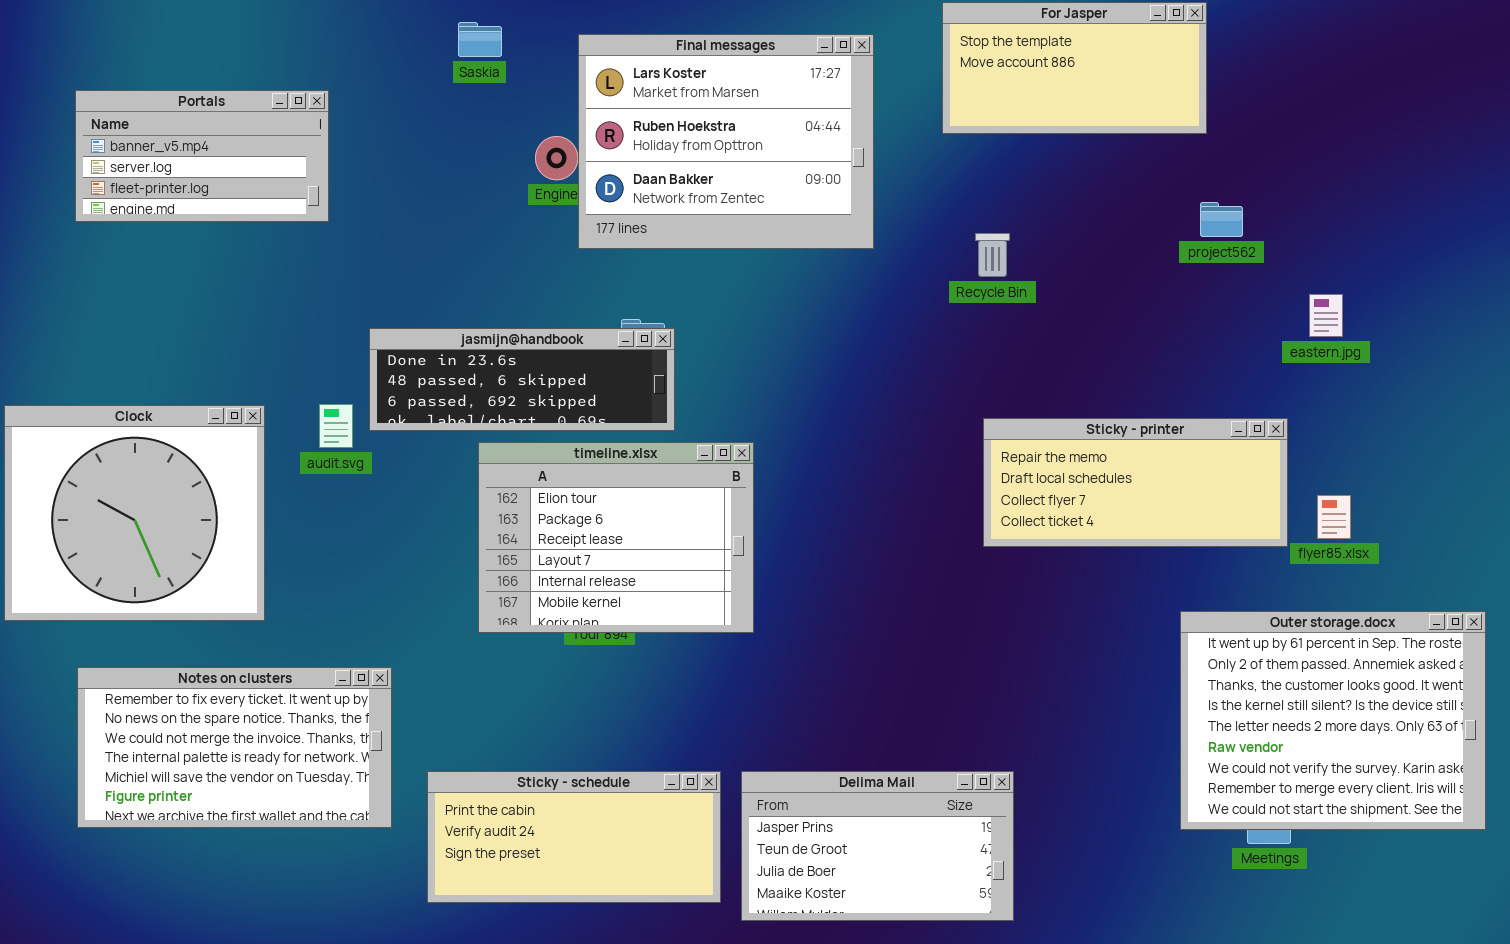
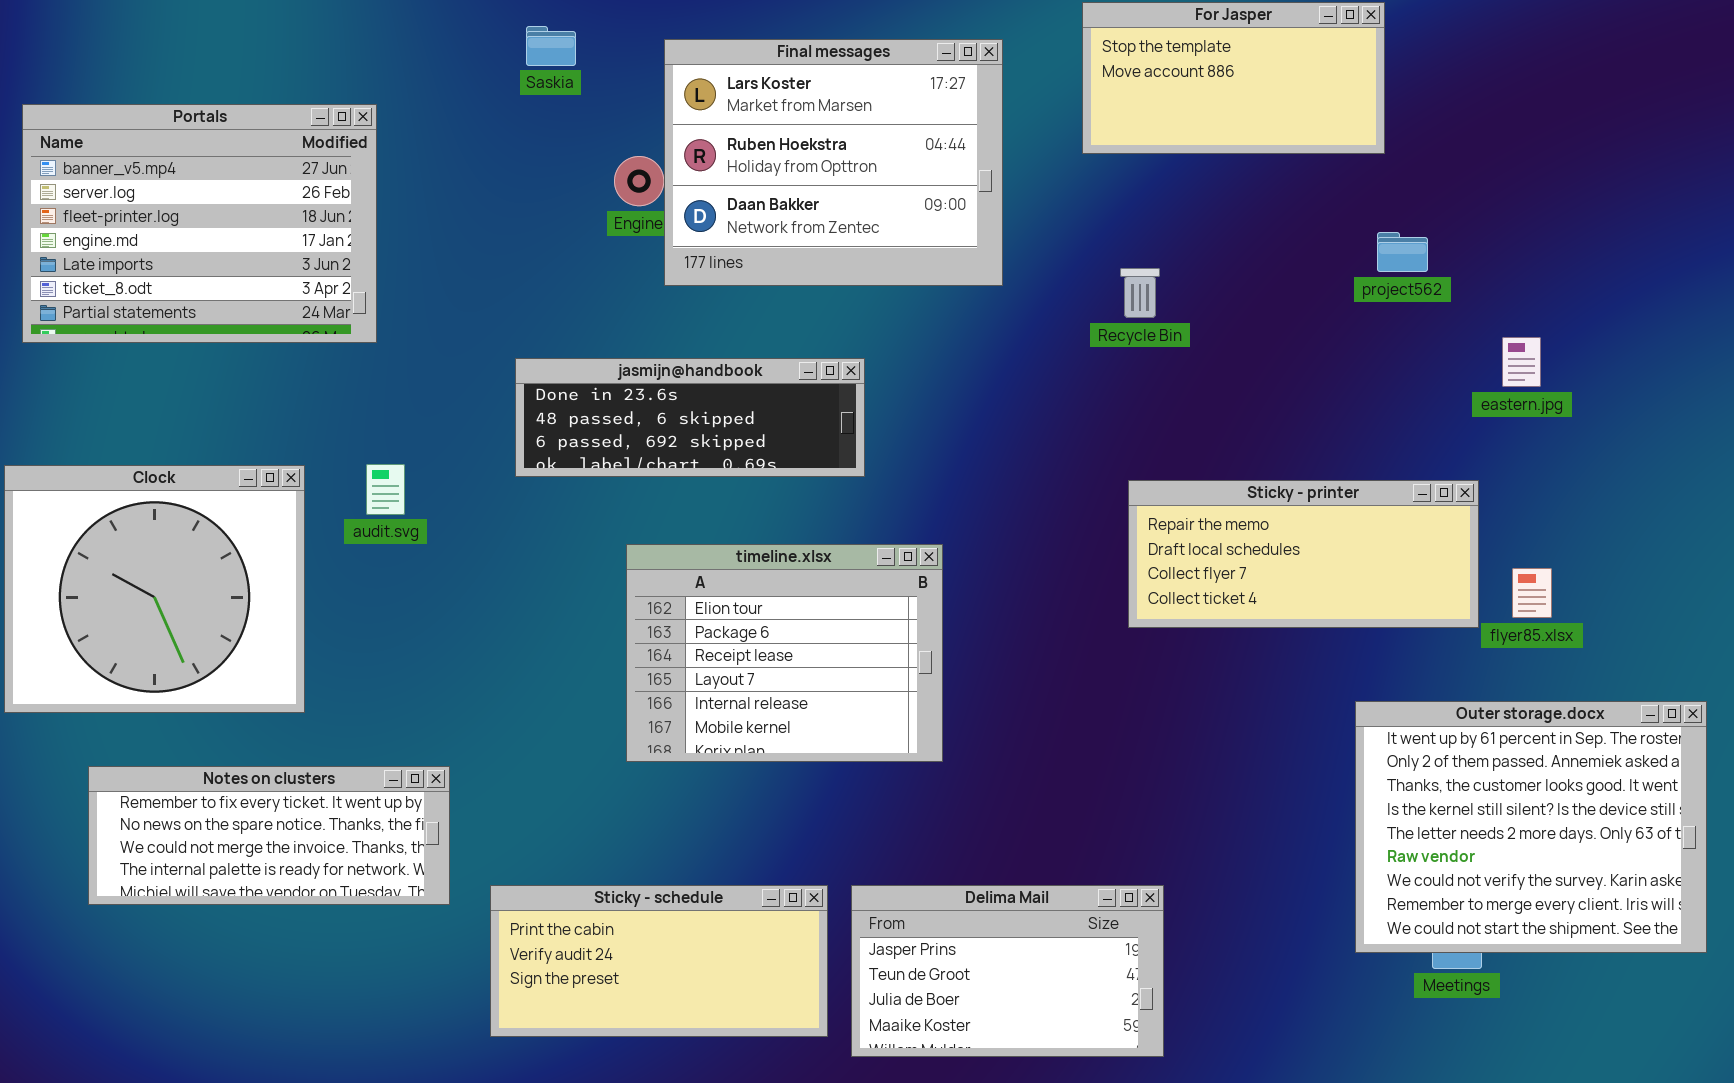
Portals: [75,90,329,222] -> [22,104,377,343], resized
jasmijn@handbook: [369,328,675,431] -> [515,358,865,477], moved
timeline.xlsx: [478,442,754,633] -> [626,544,943,762], moved
Notes on clusters: [77,667,392,828] -> [88,766,450,905], resized

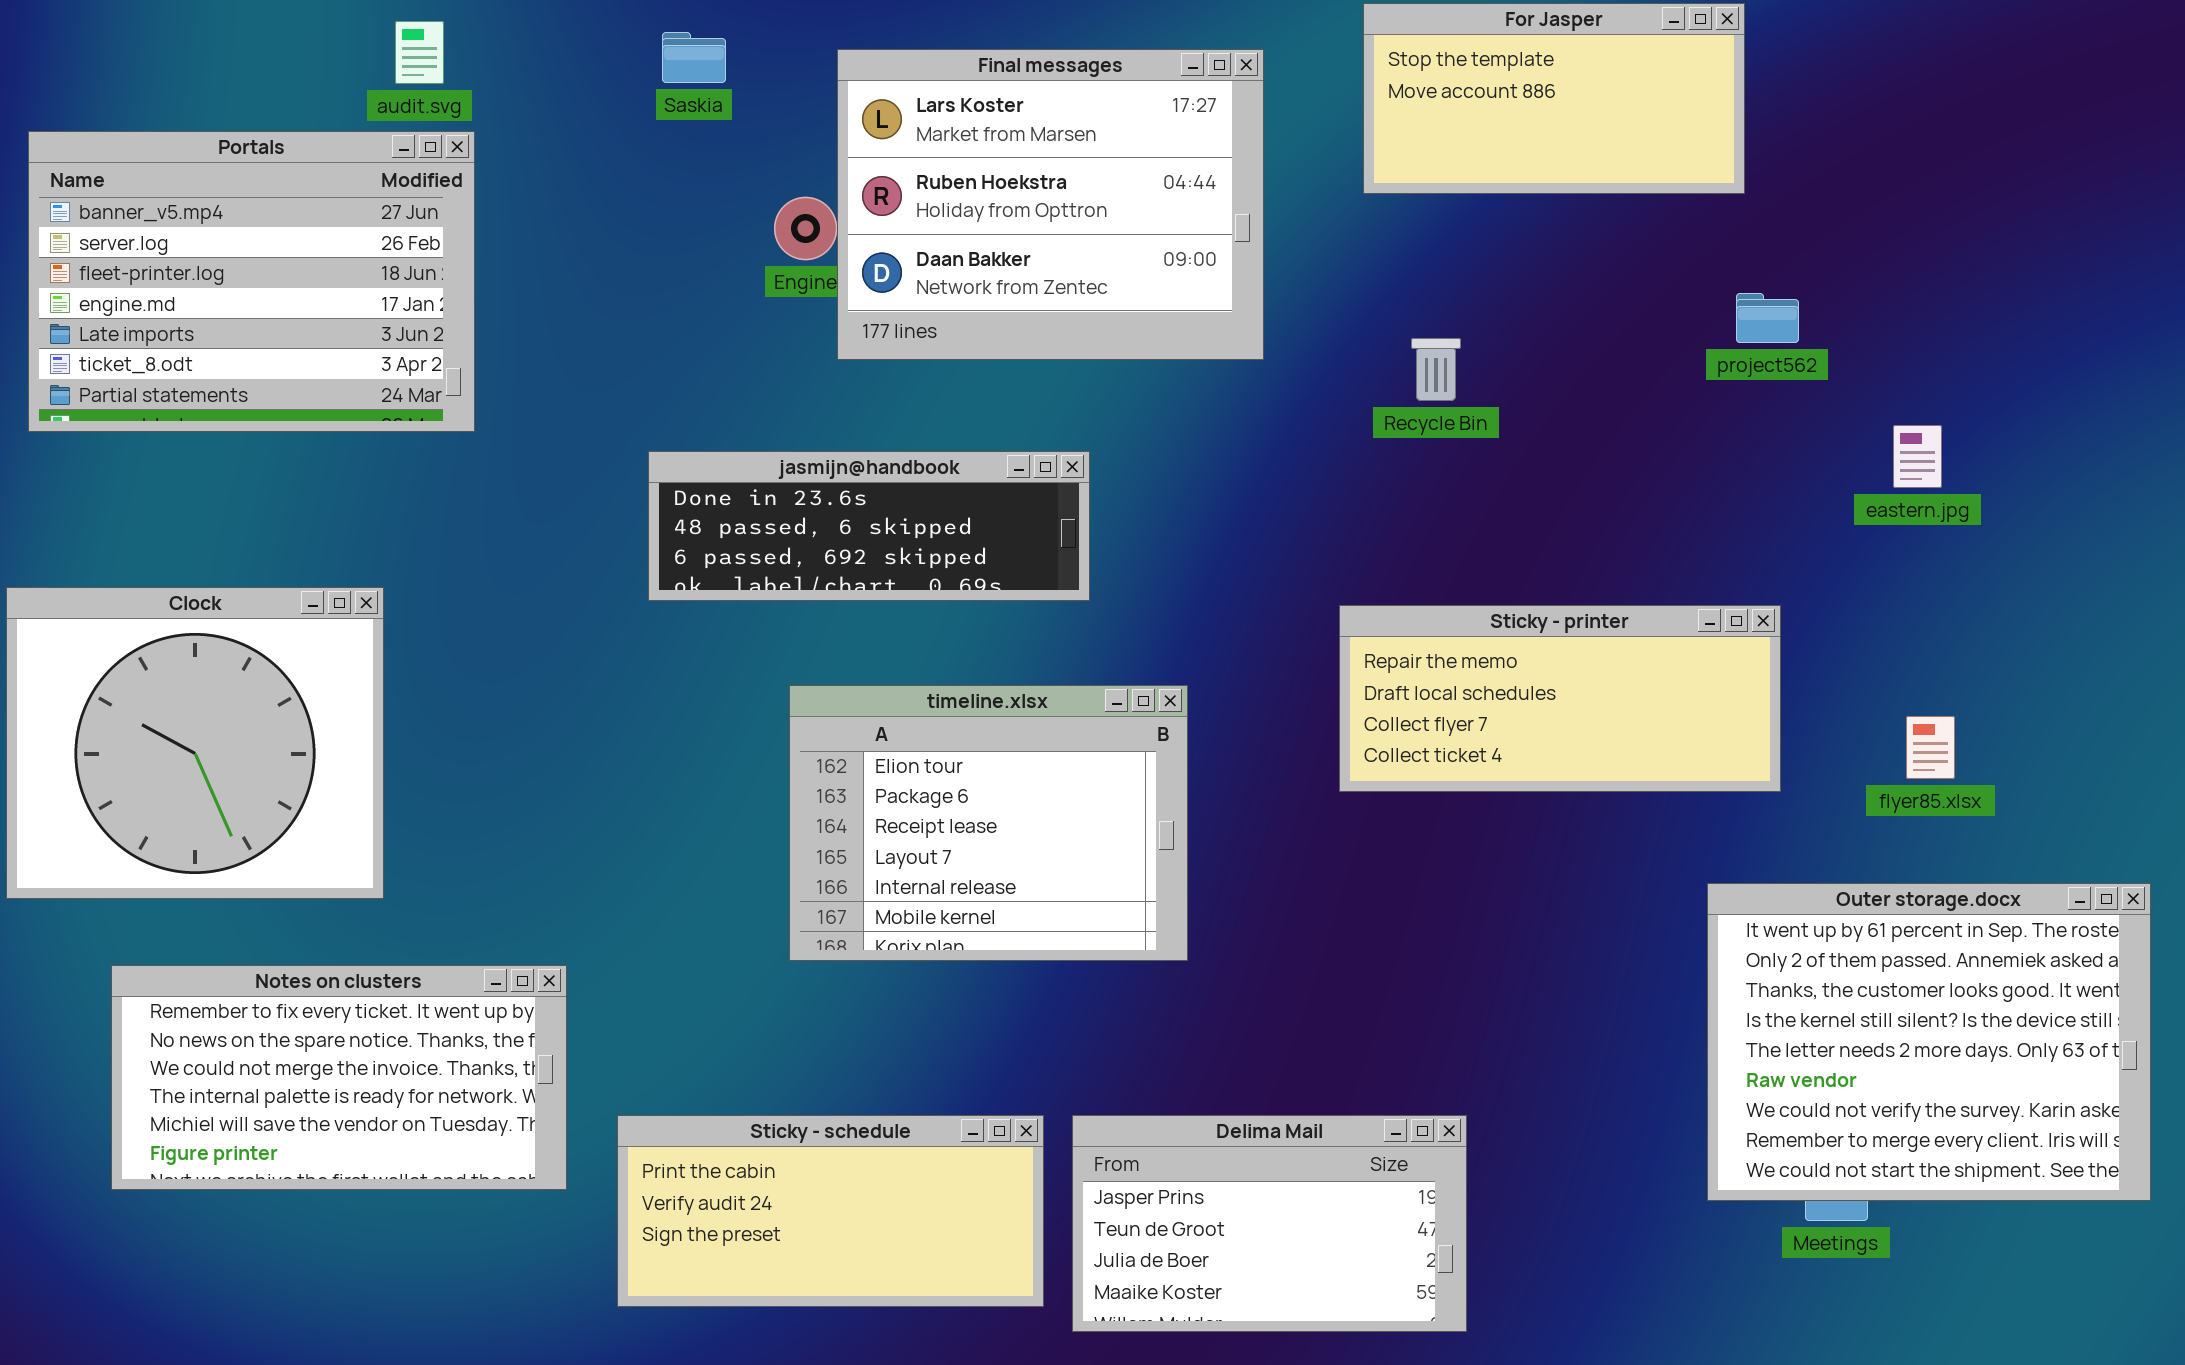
audit.svg: [366,464,405,515] -> [395,21,444,84], moved
Sticky - printer: [1128,480,1479,628] -> [1339,605,1781,792], moved
Notes on clusters: [88,766,450,905] -> [111,965,567,1190], resized

